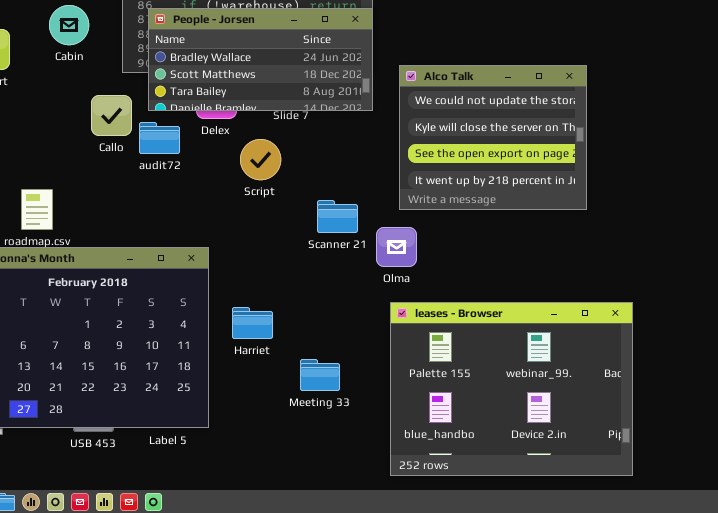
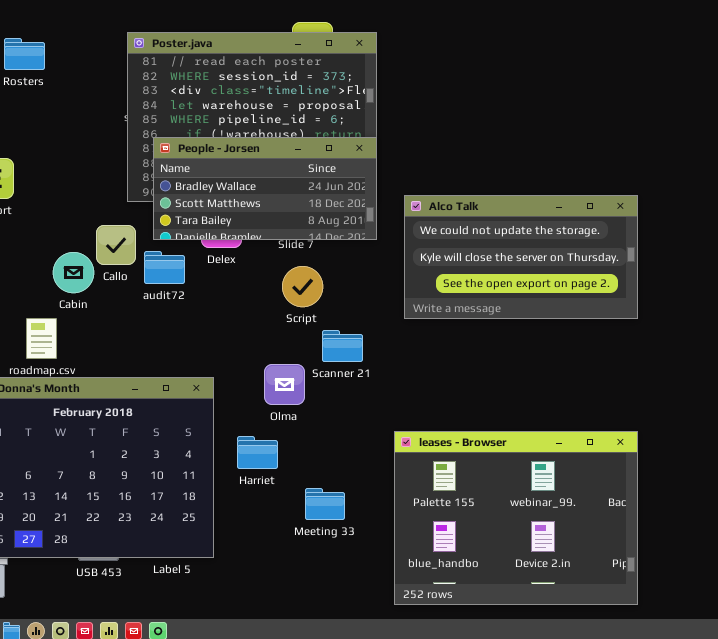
Cabin: [49,5,89,45] -> [53,252,94,293], moved
Alco Talk: [399,65,587,210] -> [404,195,638,319], resized
Script: [240,139,281,180] -> [282,266,323,307], moved
Olma: [376,227,417,267] -> [264,364,305,405], moved

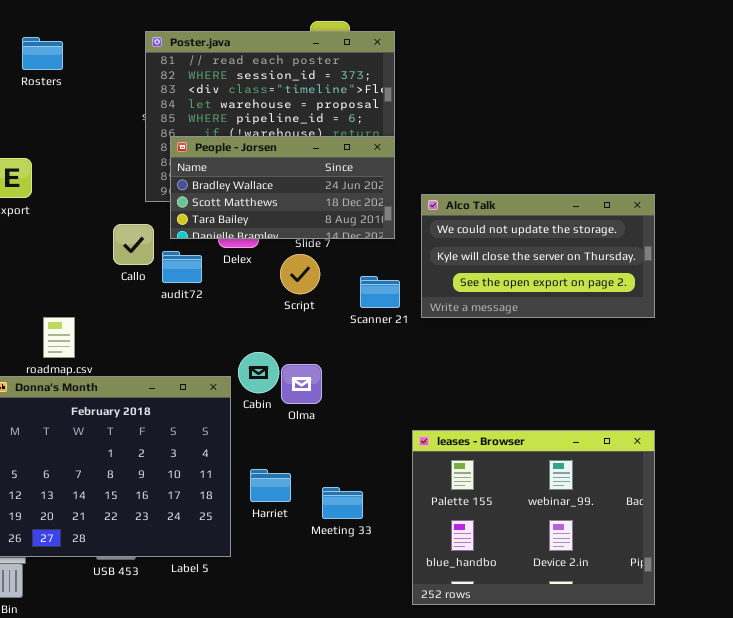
Cabin: [53,252,94,293] -> [238,352,279,393], moved
Script: [282,266,323,307] -> [280,254,320,294], moved
Scanner 21: [322,330,363,362] -> [360,276,400,308], moved
Harriet: [237,436,278,469] -> [250,469,291,502], moved

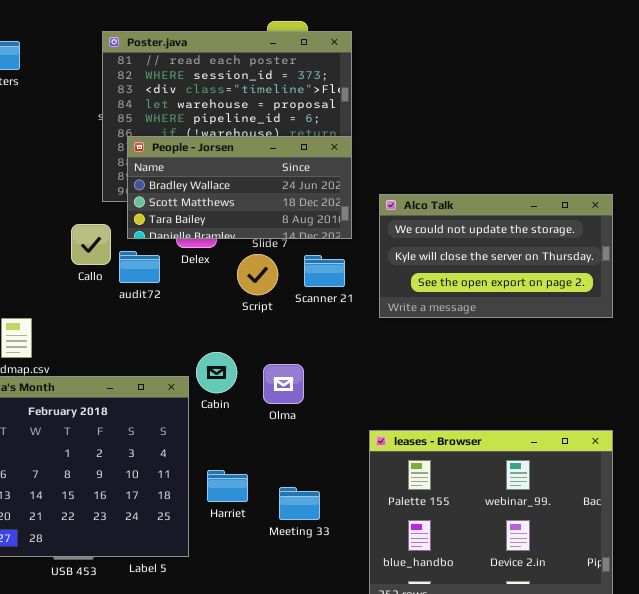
Scanner 21: [360,276,400,308] -> [304,255,345,287], moved
Olma: [281,364,322,404] -> [263,364,304,404], moved

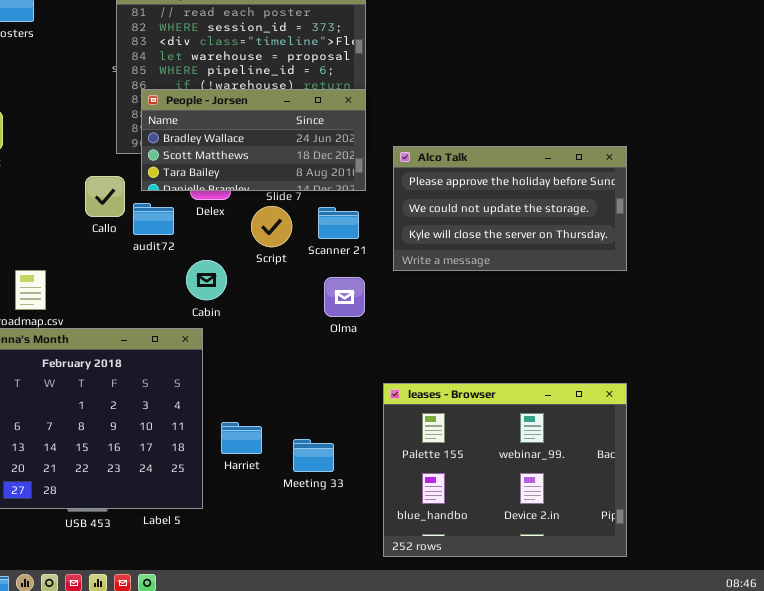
Alco Talk: [379,194,613,318] -> [393,146,627,271], scrolled up 1 row
Cabin: [196,352,237,393] -> [186,260,227,300], moved
Olma: [263,364,304,404] -> [324,277,365,317], moved

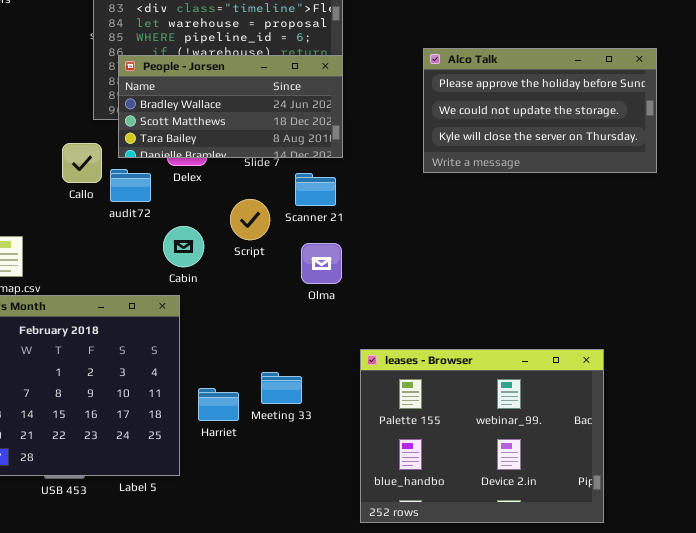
Alco Talk: [393,146,627,271] -> [423,48,657,173], moved
Script: [251,206,292,247] -> [230,199,270,240], moved
Meeting 33: [293,439,334,472] -> [261,372,302,404], moved

